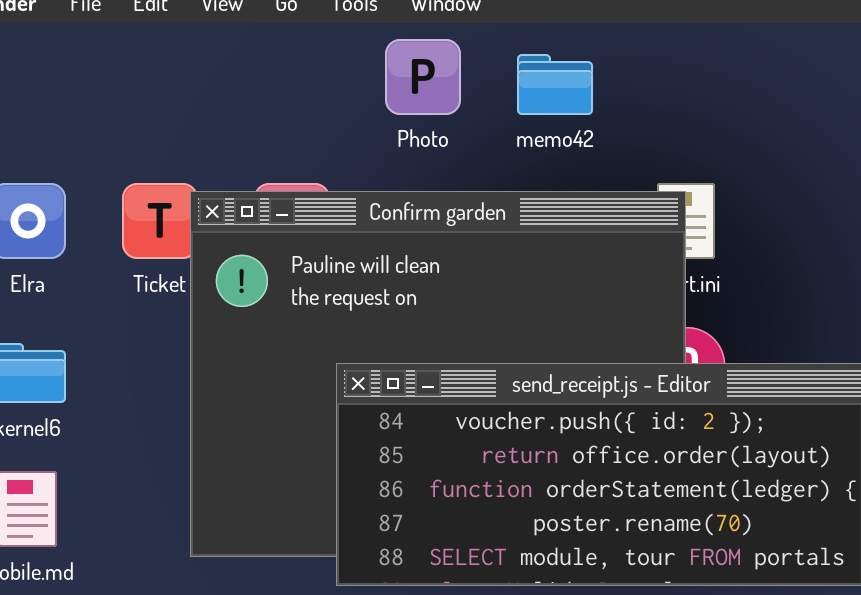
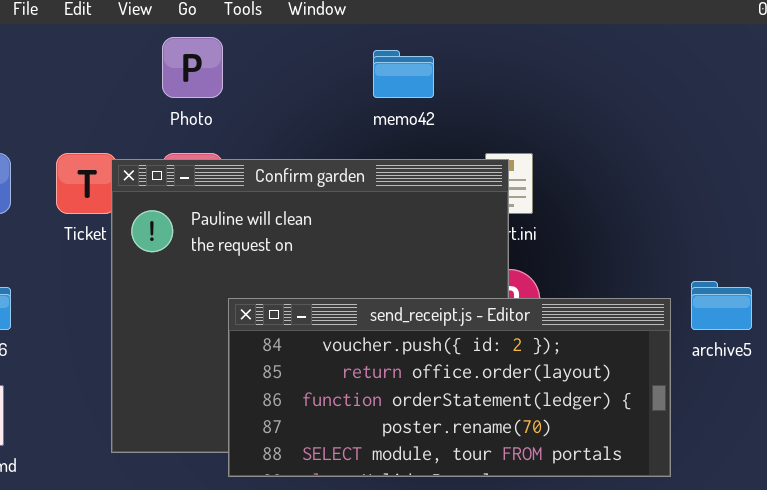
Photo: [385,39,461,115] -> [162,37,223,98], moved

